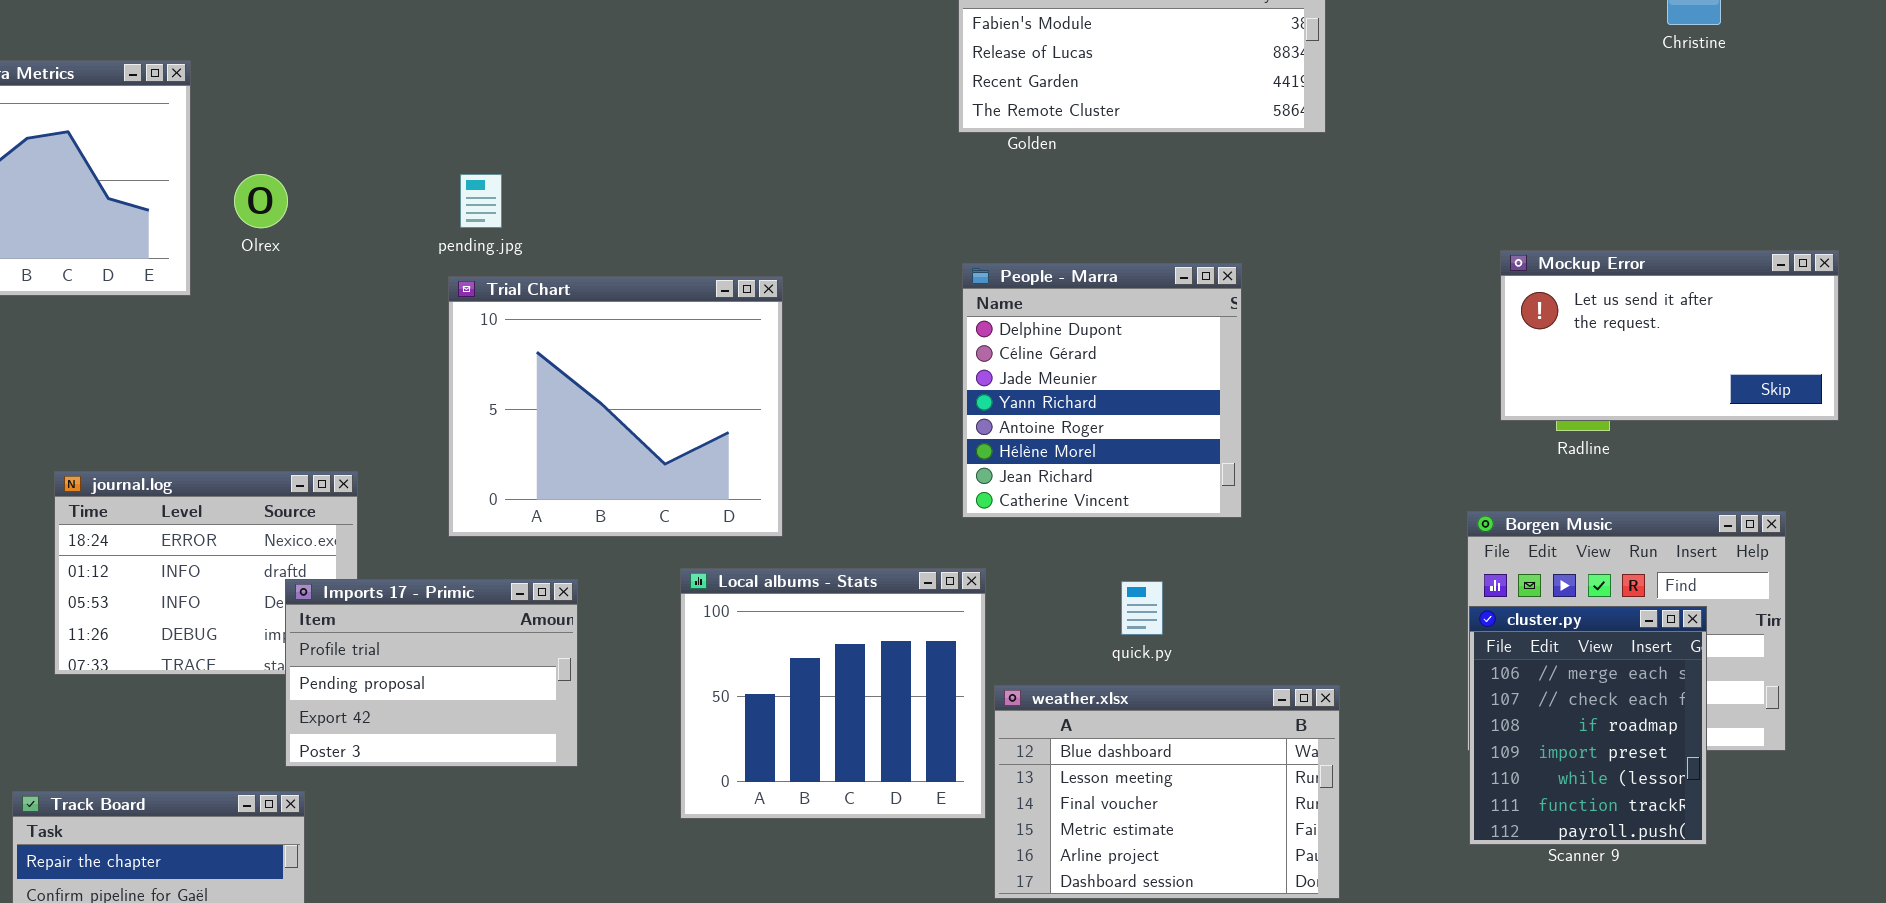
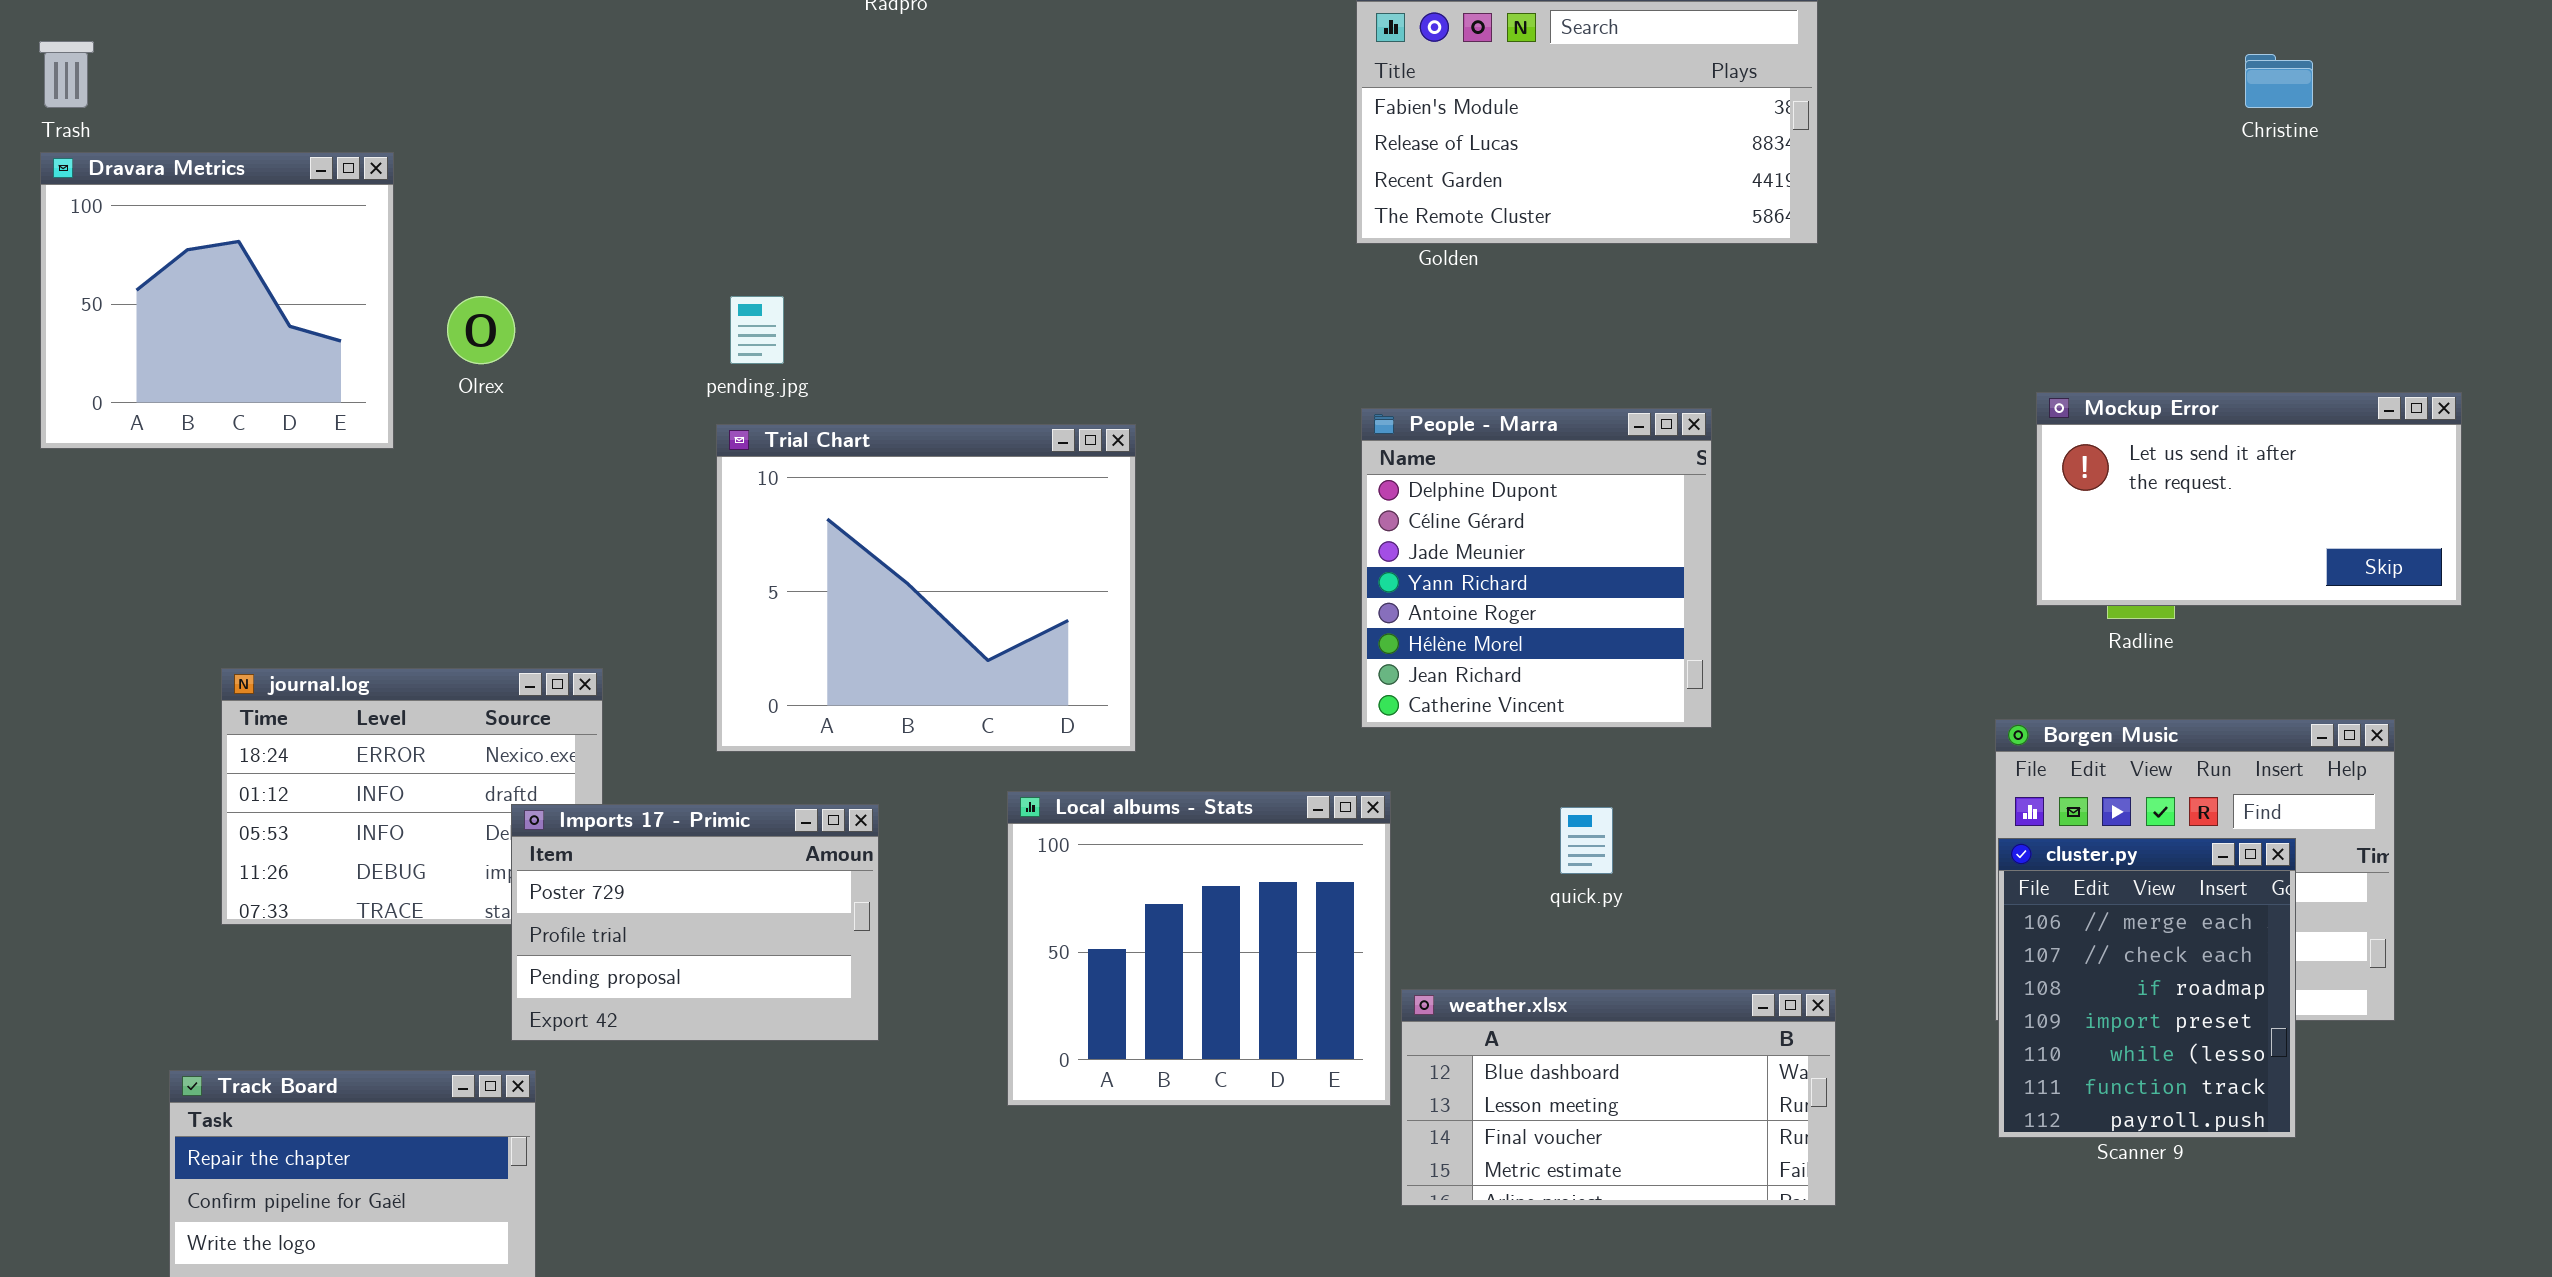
Imports 17 - Primic: [285,579,578,767] -> [511,804,879,1041], scrolled up 1 row
weather.xlsx: [994,685,1340,899] -> [1401,989,1836,1206], resized

